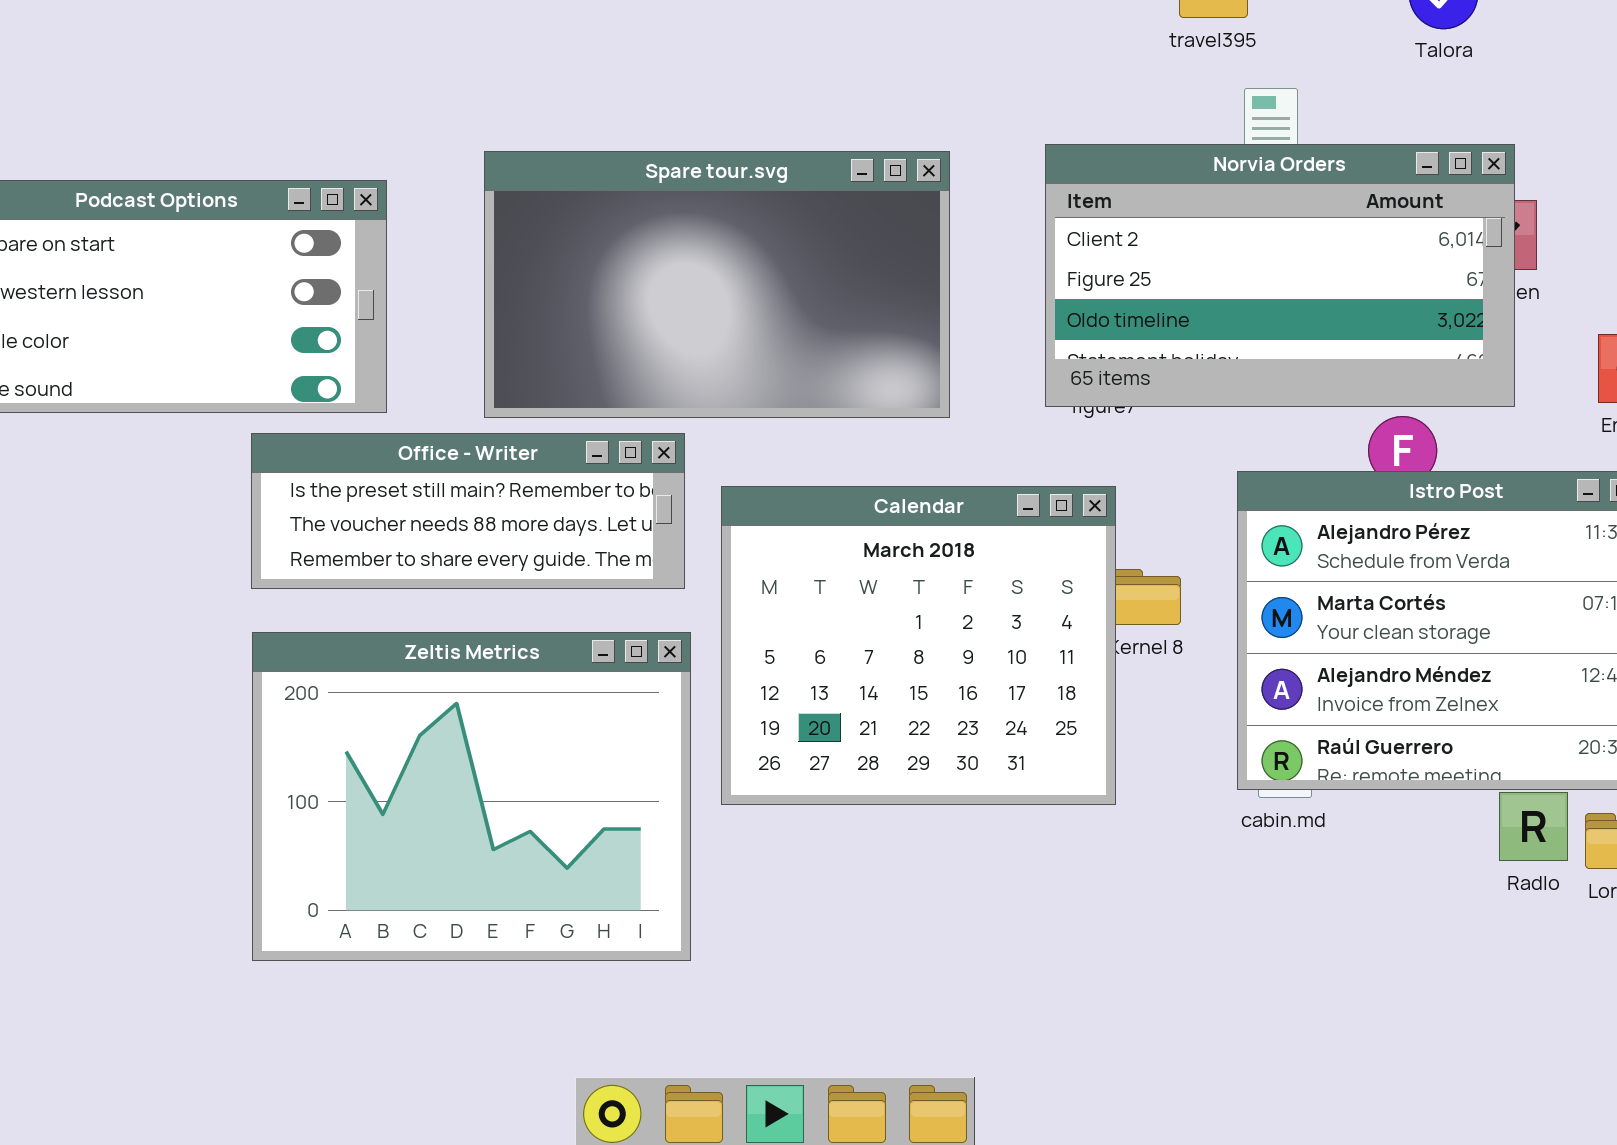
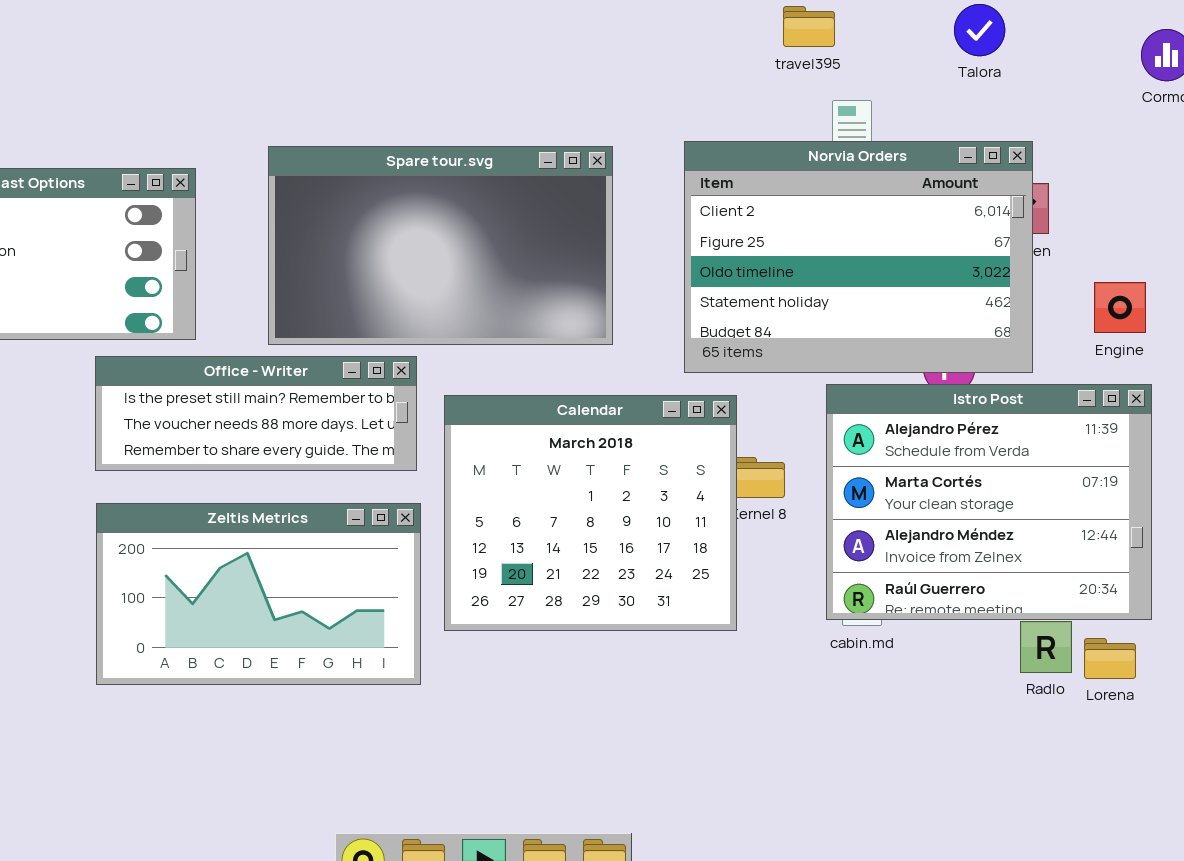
Norvia Orders: [1045,144,1515,407] -> [684,141,1033,373], resized
Zeltis Metrics: [252,632,691,961] -> [96,503,421,685], resized

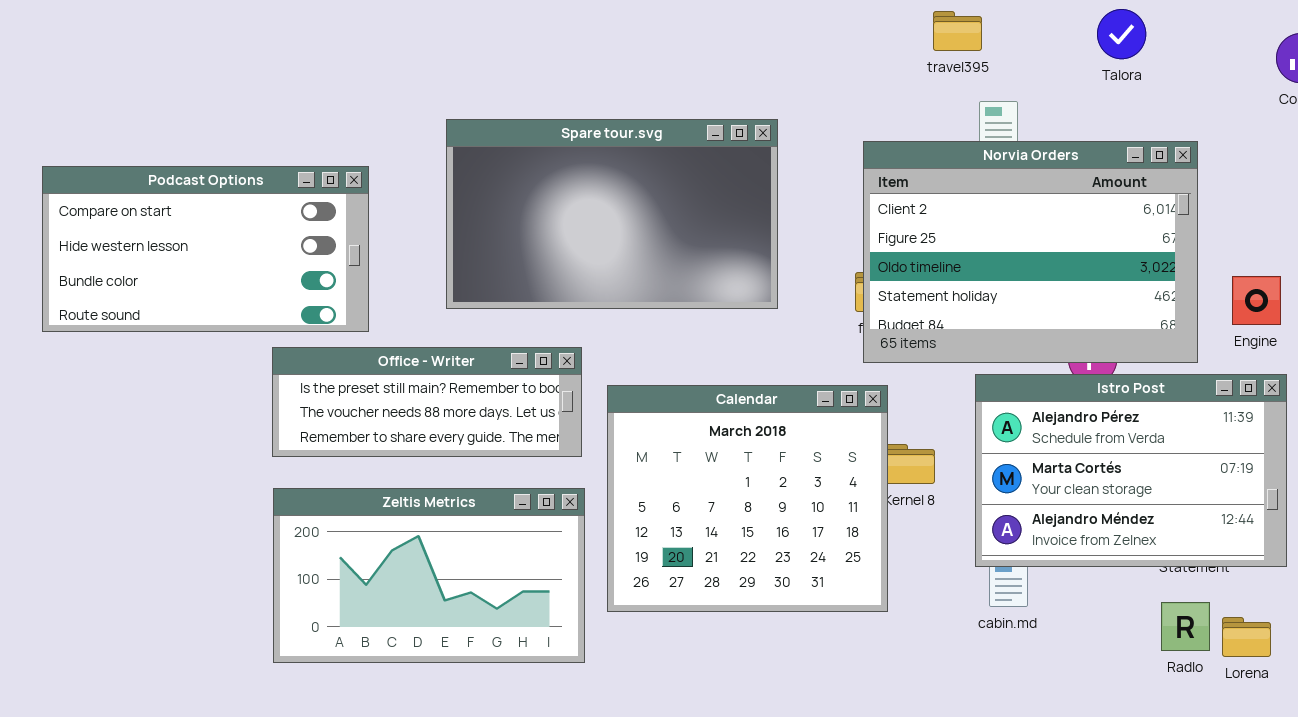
Norvia Orders: [684,141,1033,373] -> [863,141,1198,363], moved
Spare tour.svg: [268,146,613,345] -> [446,119,778,309], moved
Istro Post: [826,384,1152,620] -> [975,374,1287,567], resized

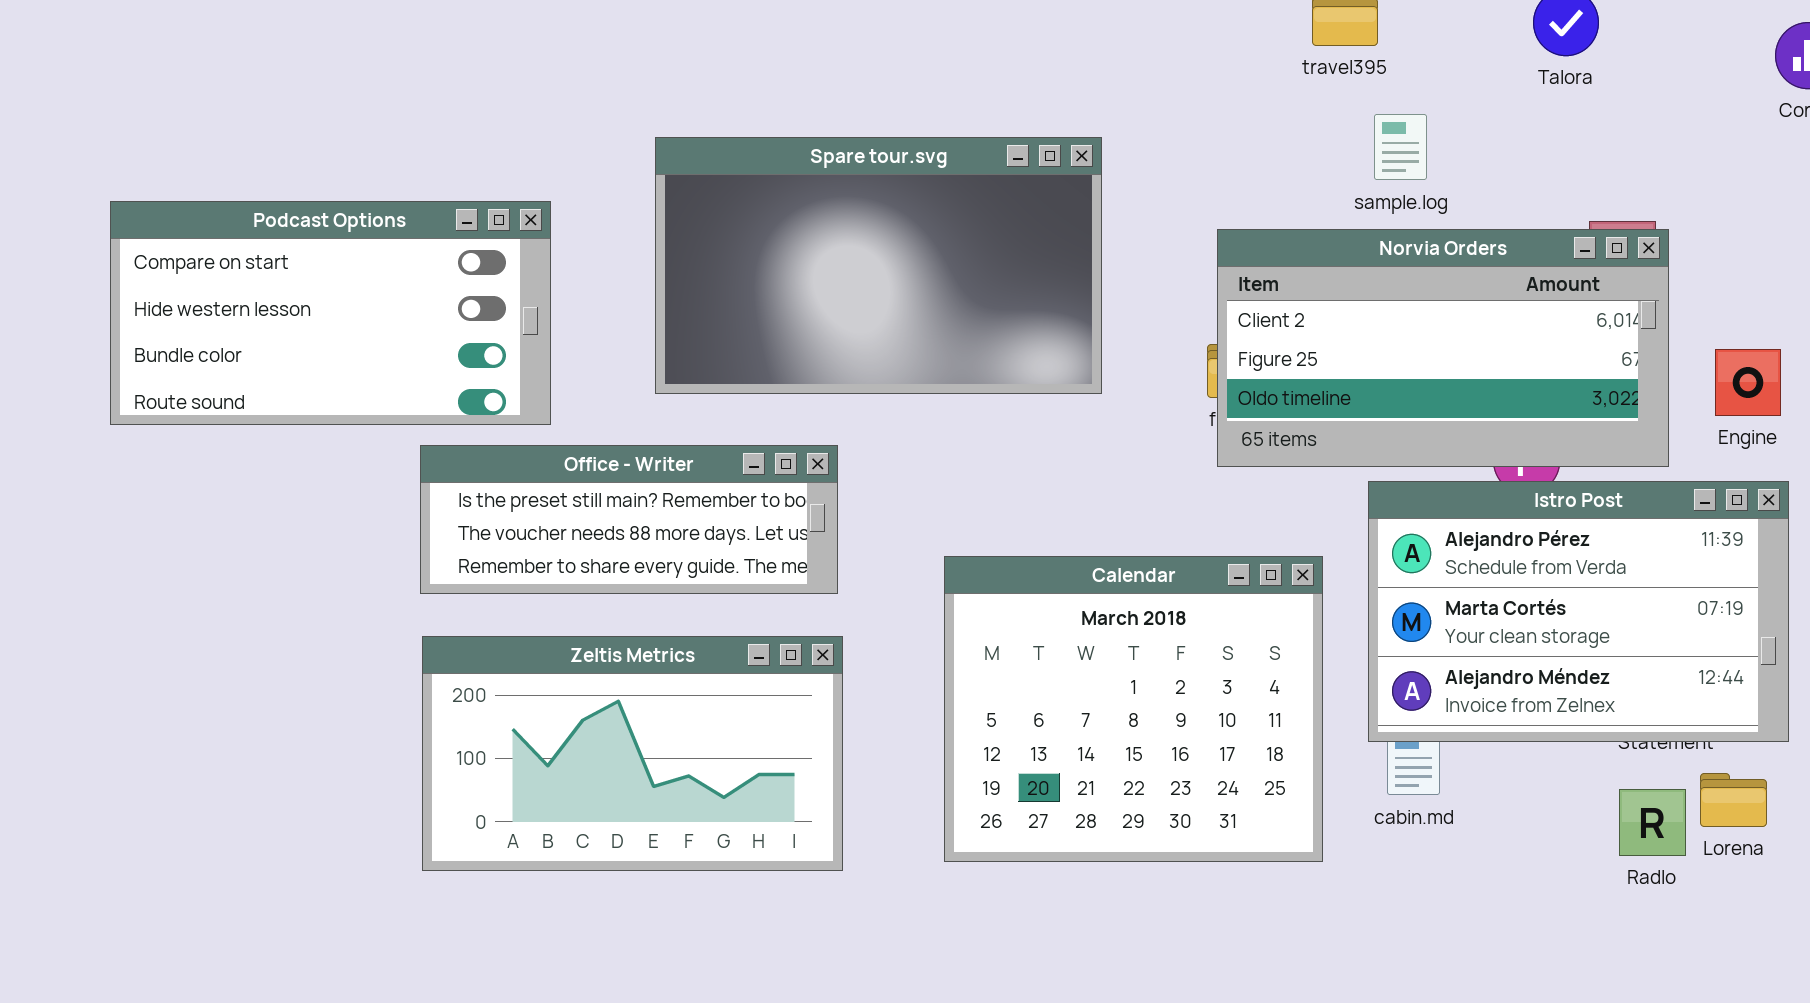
Norvia Orders: [863,141,1198,363] -> [1217,229,1669,467], resized
Calendar: [607,385,888,612] -> [944,556,1323,862], moved
Lorena: [1222,617,1271,657] -> [1700,773,1767,827], moved

